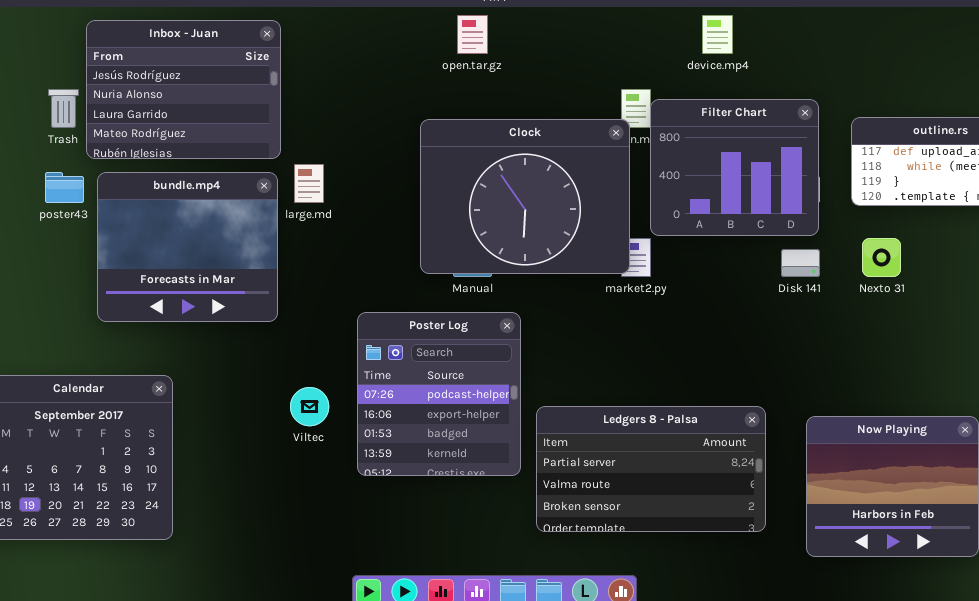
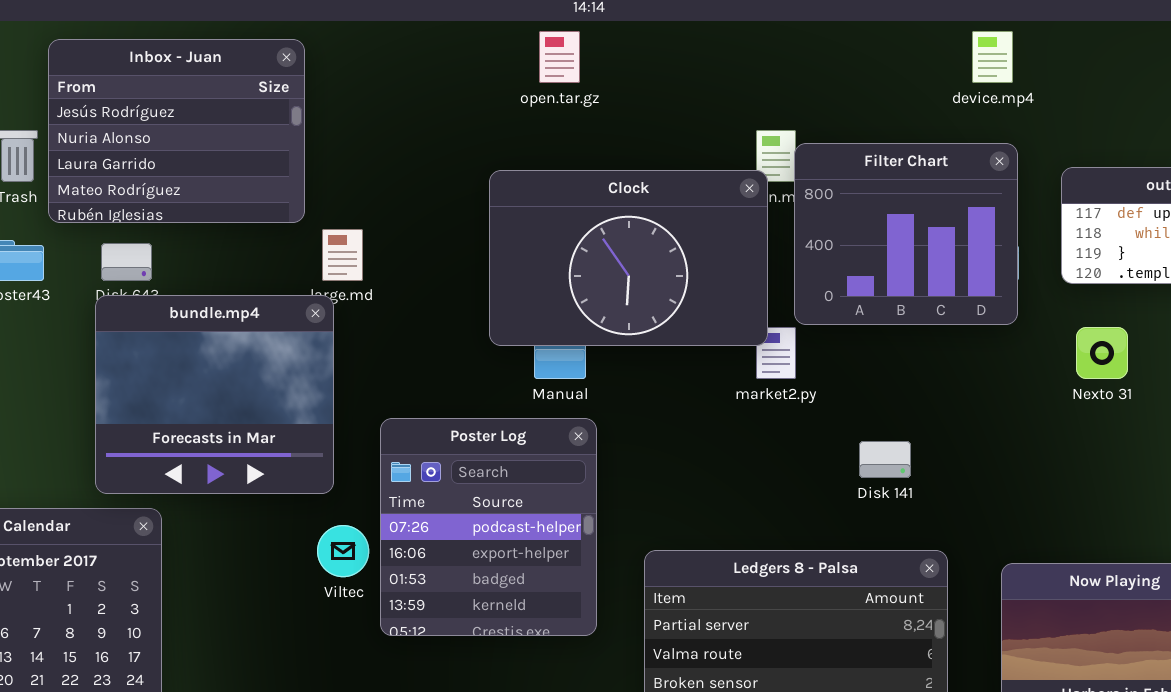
device.mp4: [702,15,733,54] -> [972,31,1013,83], moved
Clock: [420,119,630,274] -> [489,170,768,346], resized
bundle.mp4: [97,172,278,322] -> [95,295,334,494], moved
Disk 141: [781,249,820,277] -> [859,441,911,478], moved
Poster Log: [357,312,521,476] -> [380,418,597,636], moved

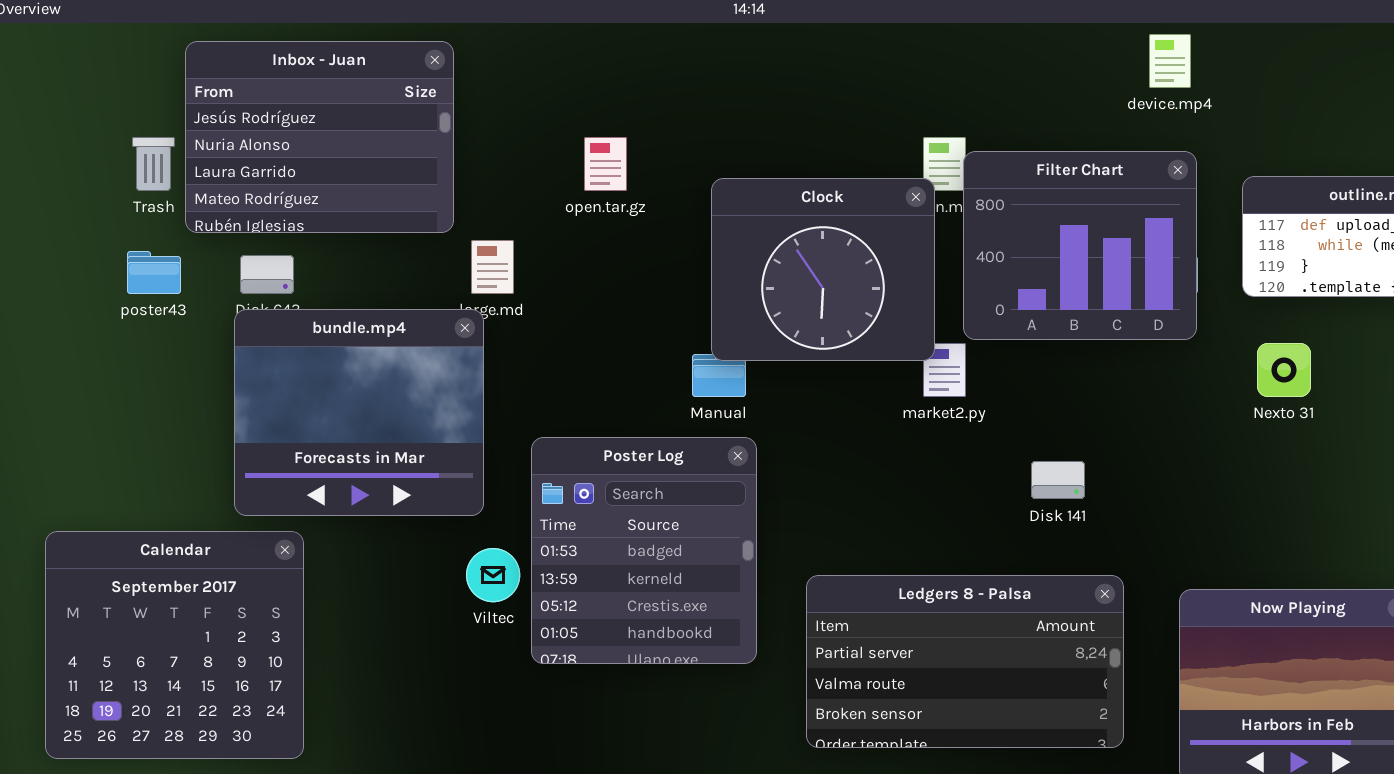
open.tar.gz: [539,31,580,83] -> [584,137,627,191], moved
Clock: [489,170,768,346] -> [711,178,935,361], resized
Poster Log: [380,418,597,636] -> [531,437,757,664], scrolled down 2 rows

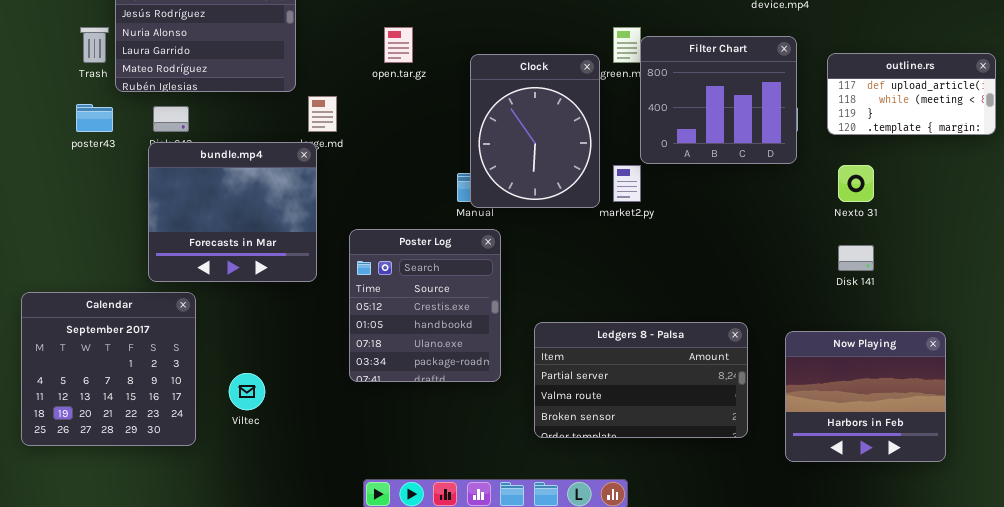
Clock: [711,178,935,361] -> [470,54,600,208], resized
Poster Log: [531,437,757,664] -> [349,229,501,382], scrolled down 2 rows
Disk 141: [1031,461,1085,499] -> [838,245,874,271], moved
Viltec: [466,548,520,602] -> [229,373,265,410], moved

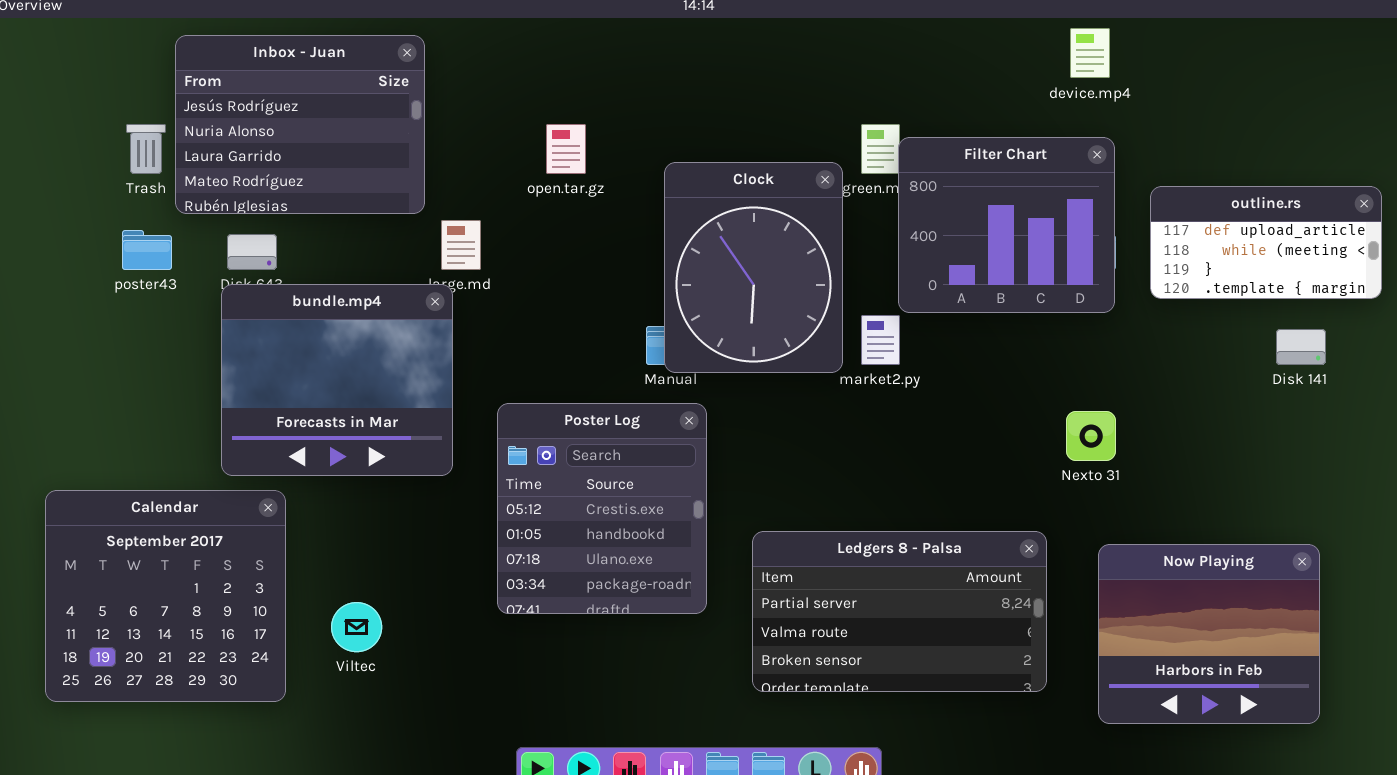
outline.rs: [827,53,996,135] -> [1150,186,1382,299], moved
Nexto 31: [838,165,874,202] -> [1066,411,1116,461], moved
Disk 141: [838,245,874,271] -> [1276,329,1326,365], moved

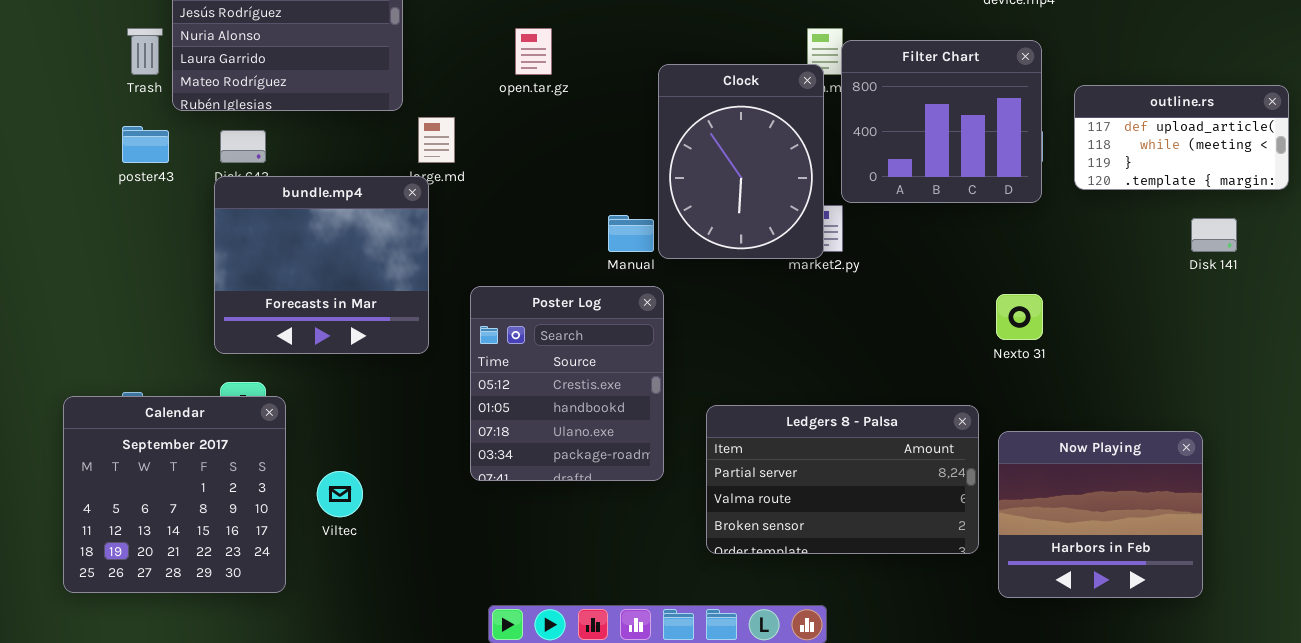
Clock: [664,162,843,373] -> [658,64,824,259], moved
Calendar: [45,490,286,702] -> [63,396,286,593], moved
Now Playing: [1098,544,1320,724] -> [998,431,1203,598], moved

